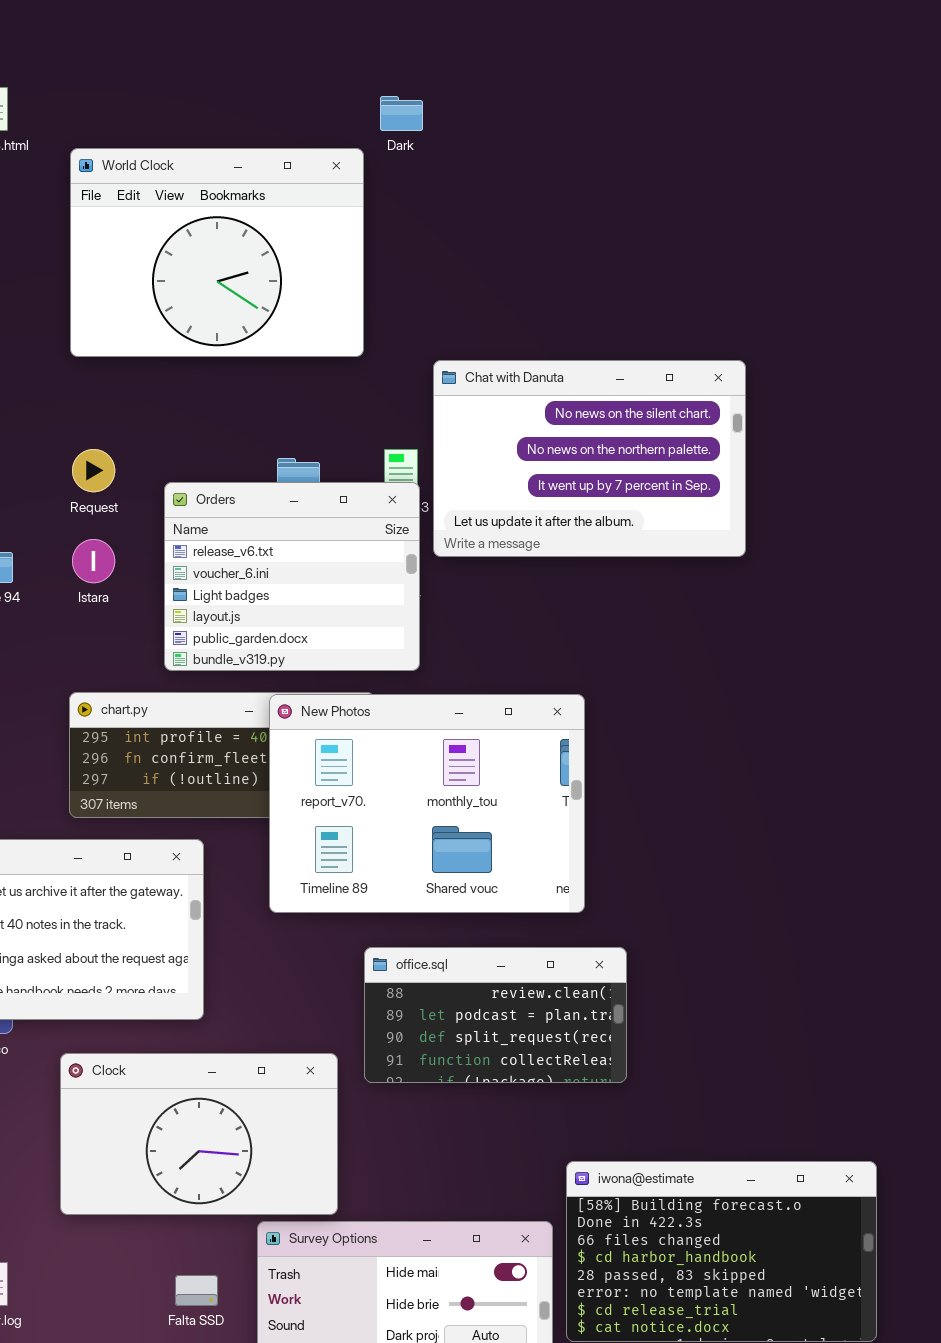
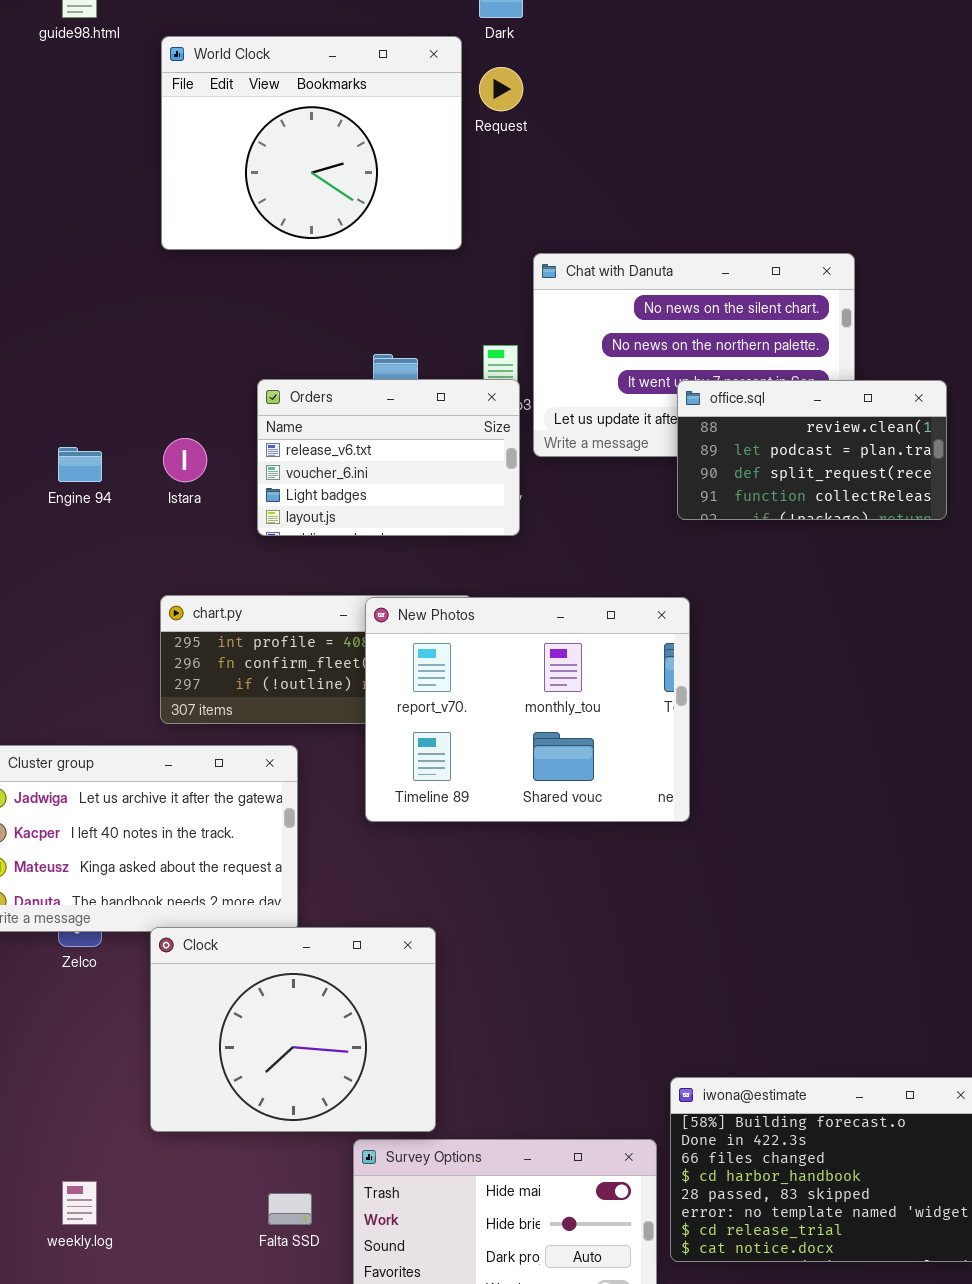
Request: [72,449,115,492] -> [479,67,523,111], moved
Orders: [164,482,420,671] -> [257,379,520,536], resized
office.sql: [364,947,627,1083] -> [677,380,947,520], moved
Clock: [60,1053,338,1215] -> [150,927,436,1132], resized

